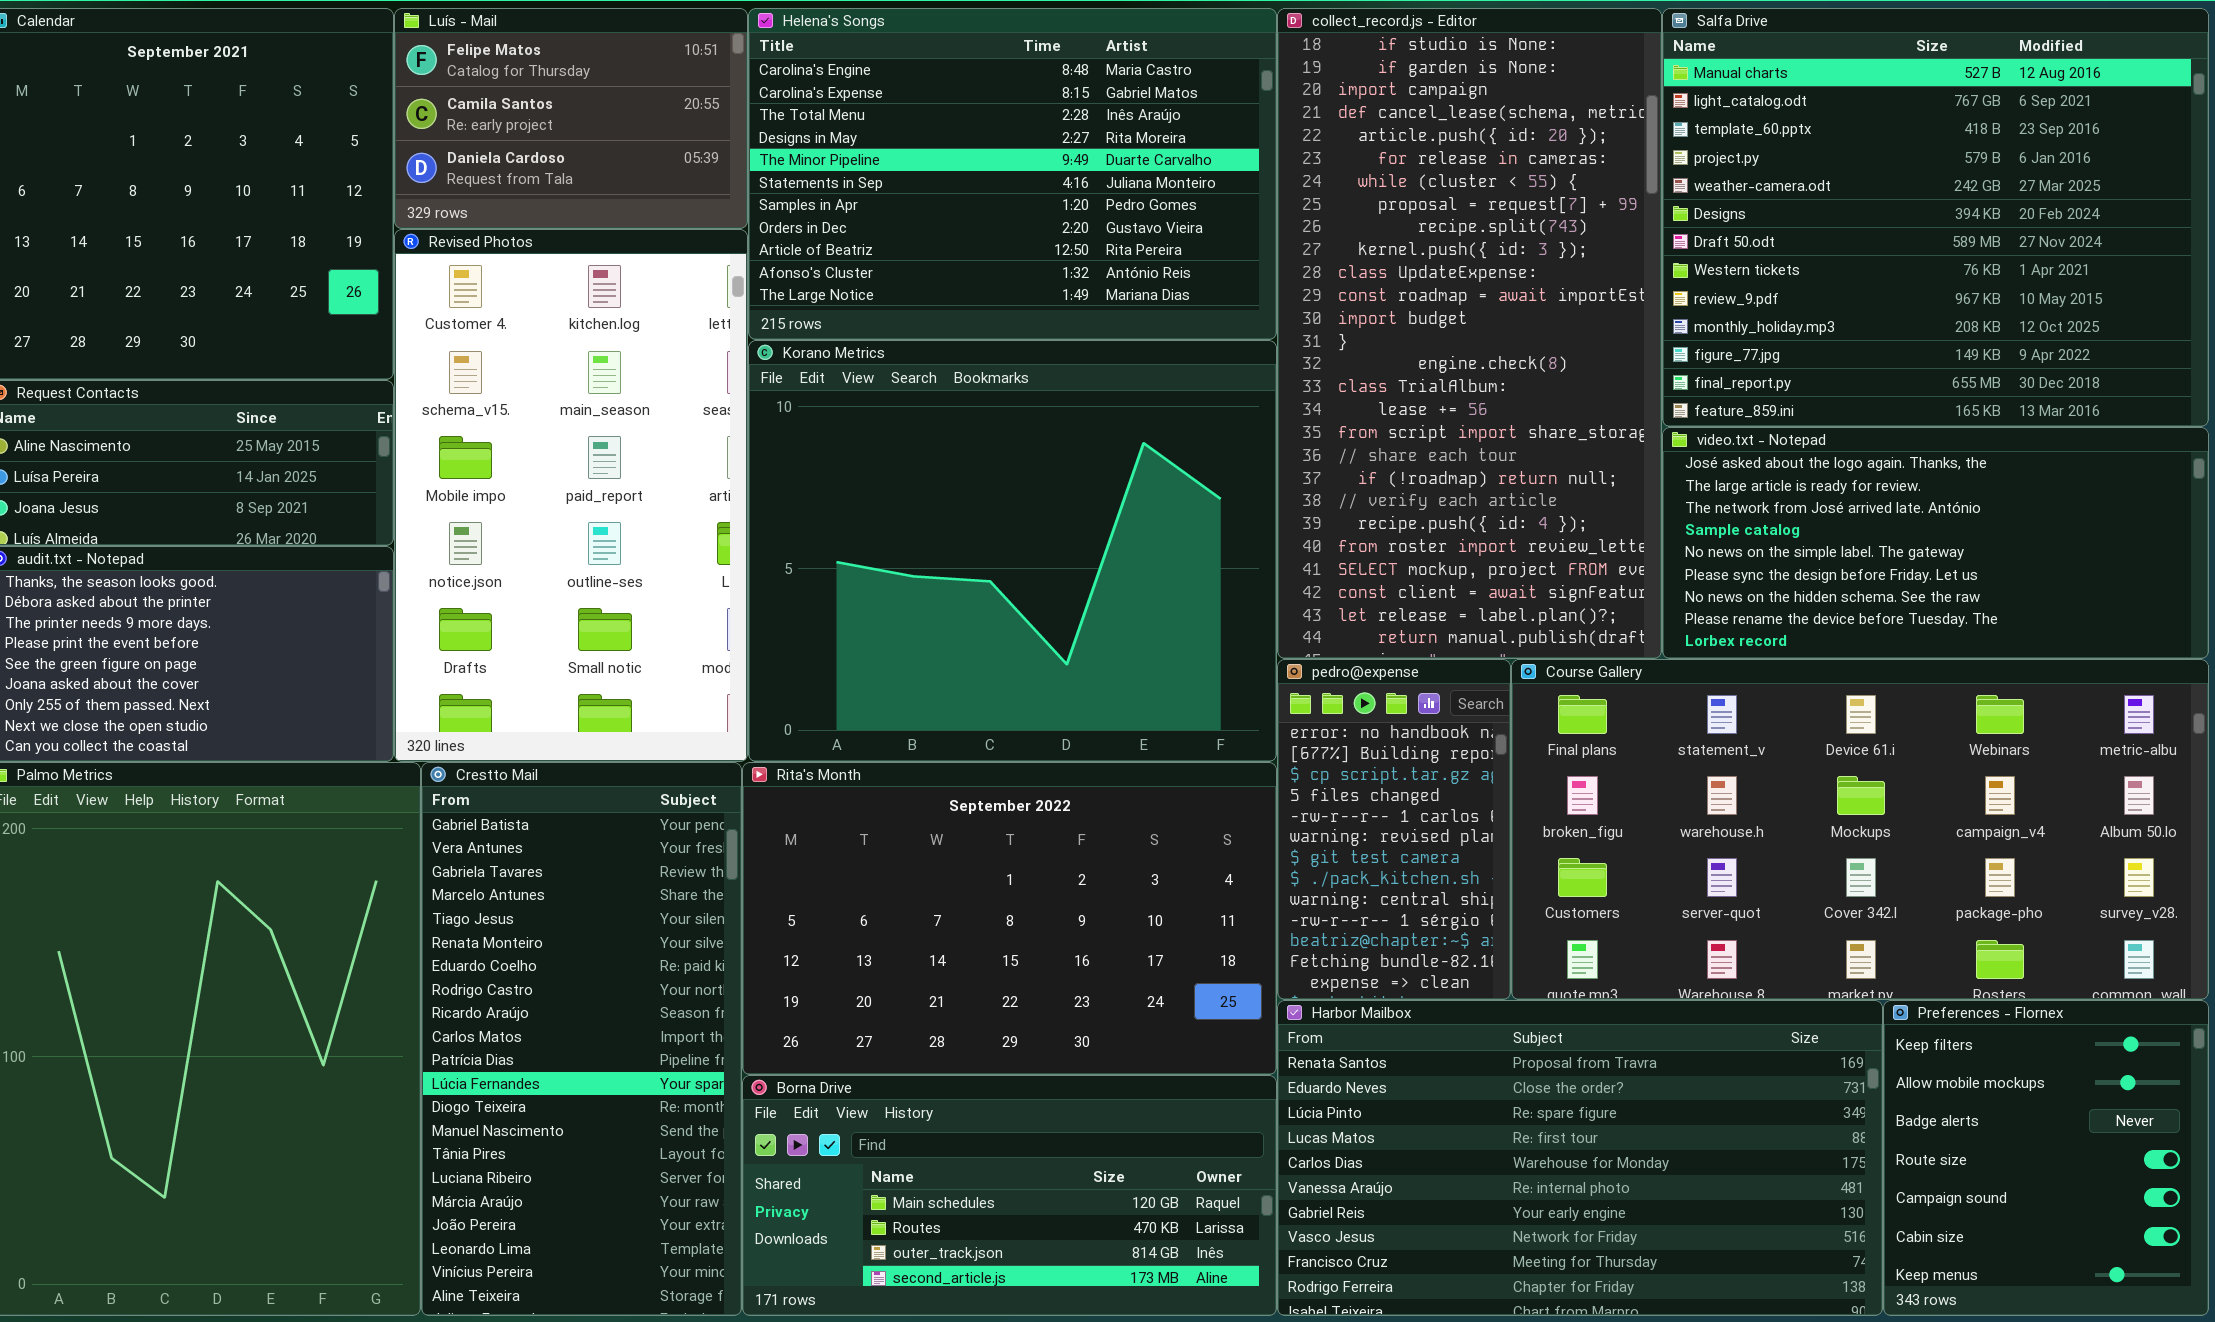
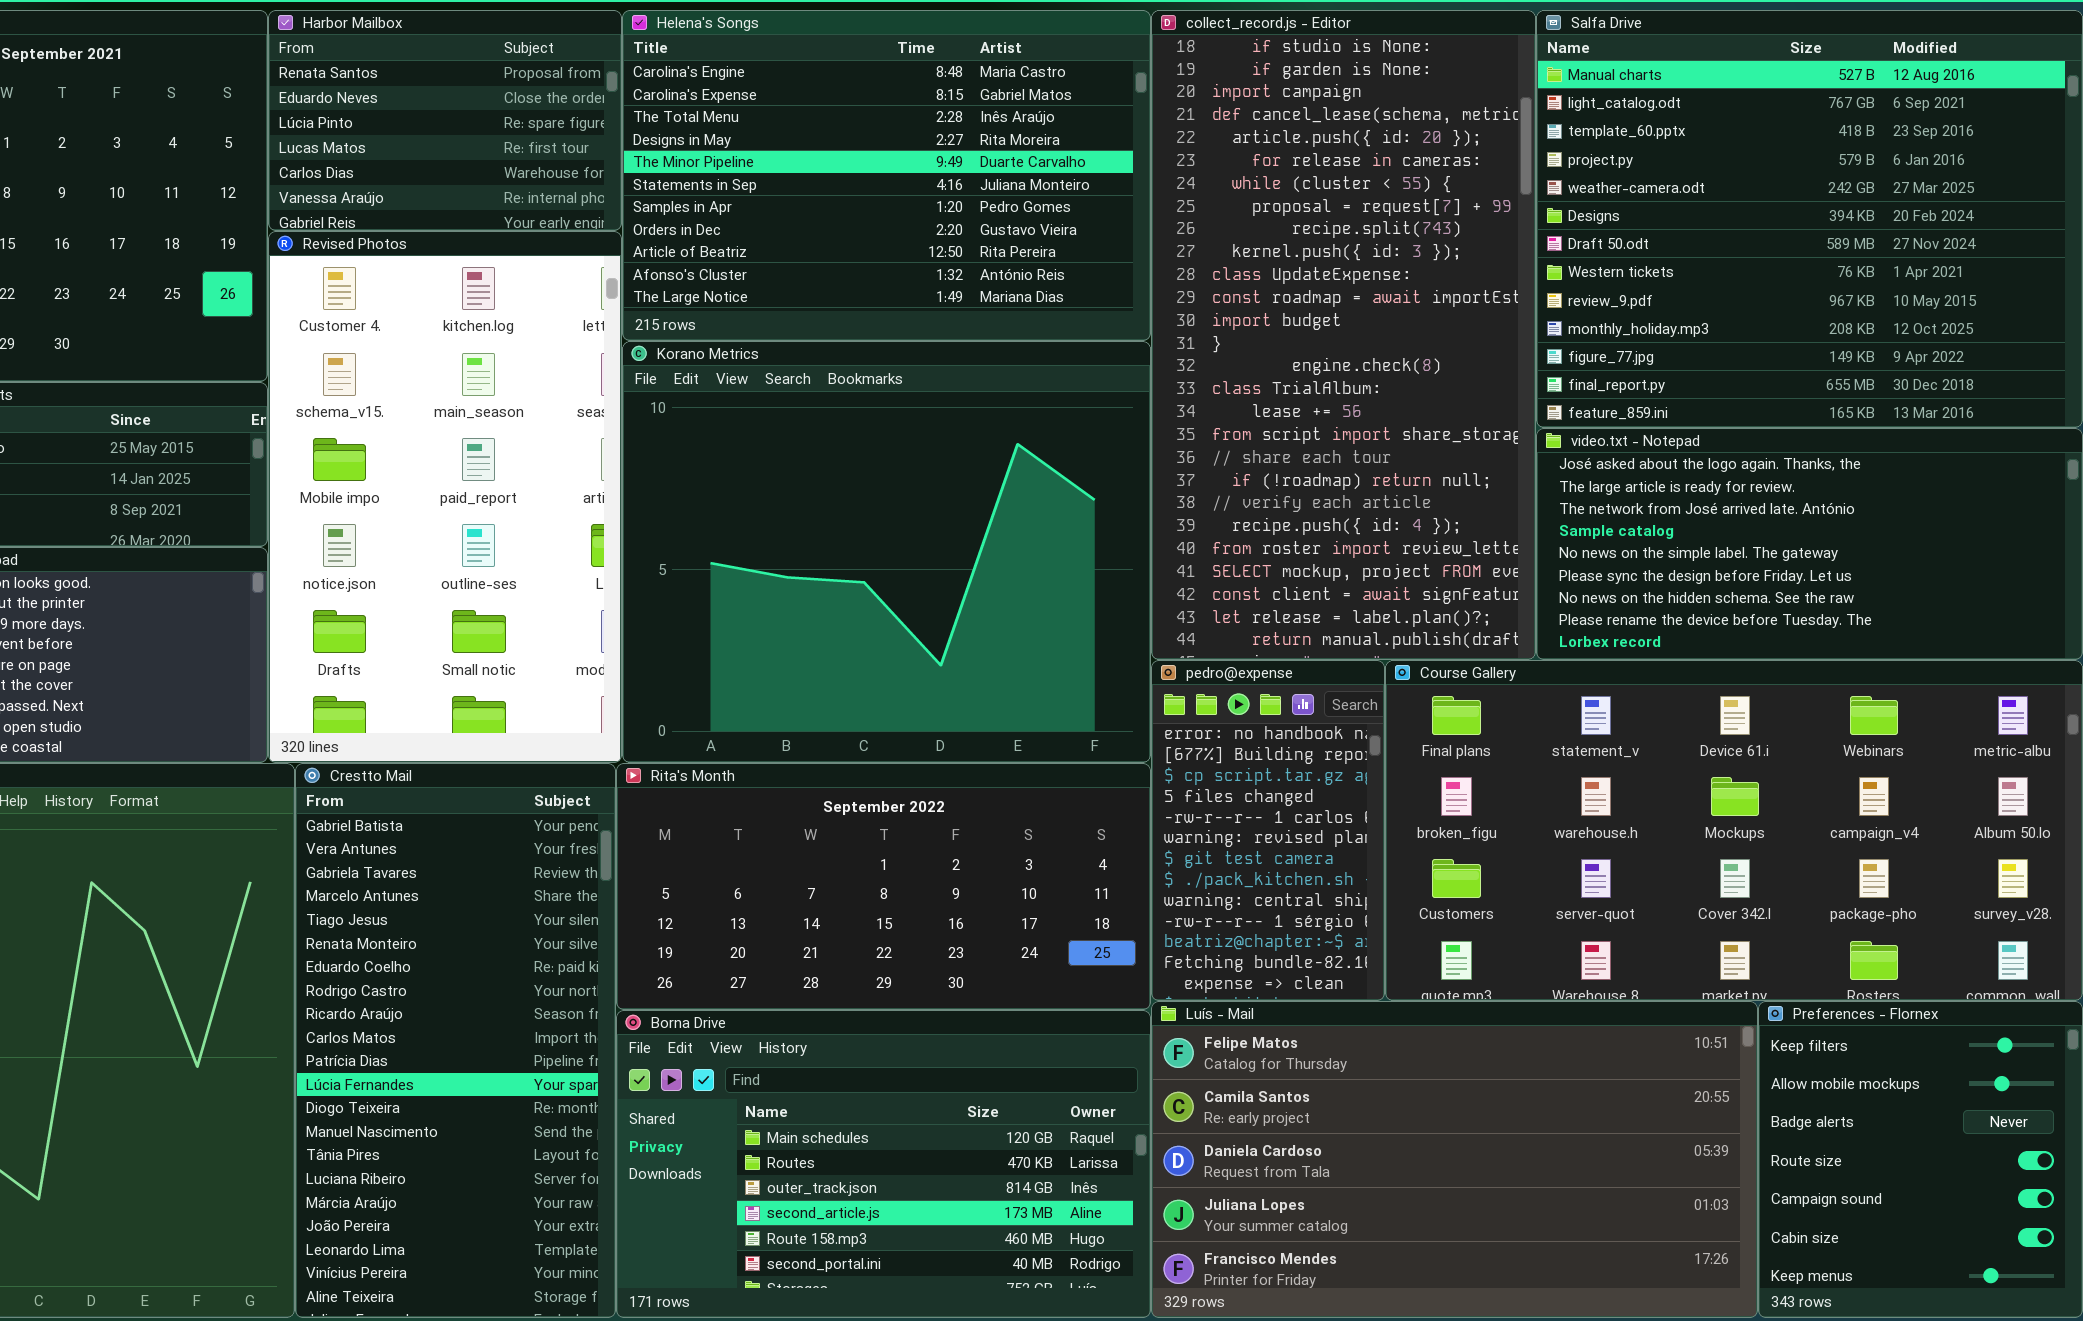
Luís - Mail: [394,8,748,229] -> [1151,1001,1758,1318], moved, resized
Rita's Month: [742,762,1277,1075] -> [616,763,1151,1010], resized
Harbor Mailbox: [1277,1000,1883,1316] -> [268,10,622,231], moved, resized
Borna Drive: [742,1075,1277,1316] -> [616,1010,1151,1318], resized

